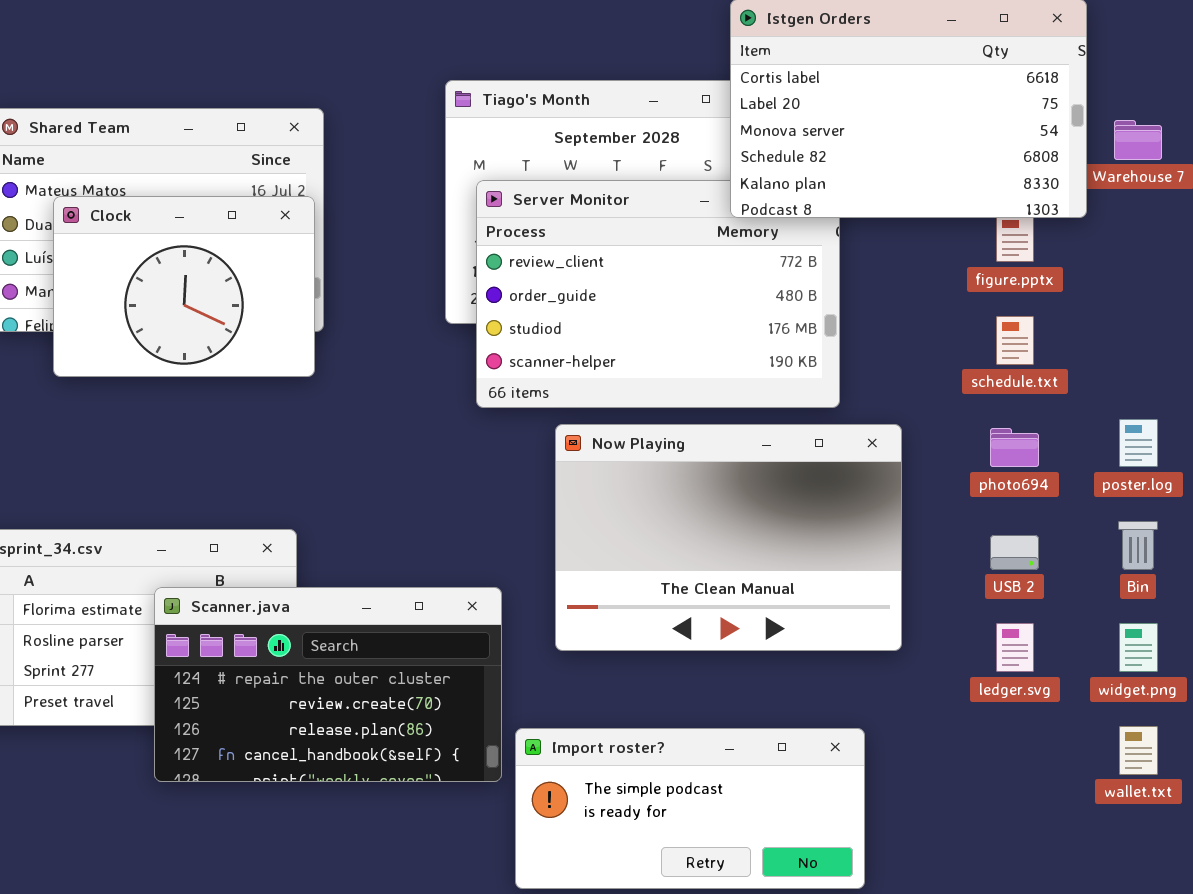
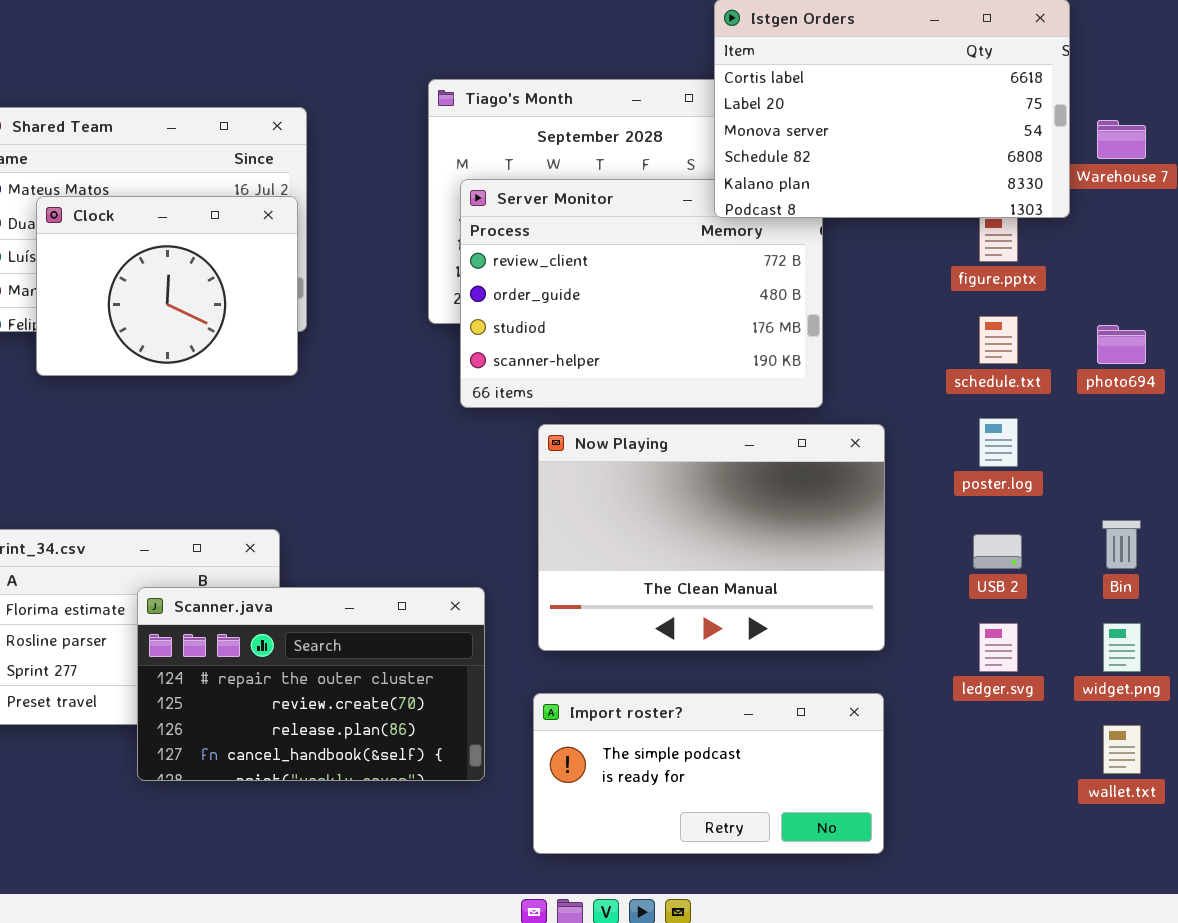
poster.log: [1119,419,1158,467] -> [979,418,1018,467], moved
photo694: [990,428,1039,467] -> [1097,325,1146,364], moved
Import roster?: [515,728,865,889] -> [533,693,884,854], moved

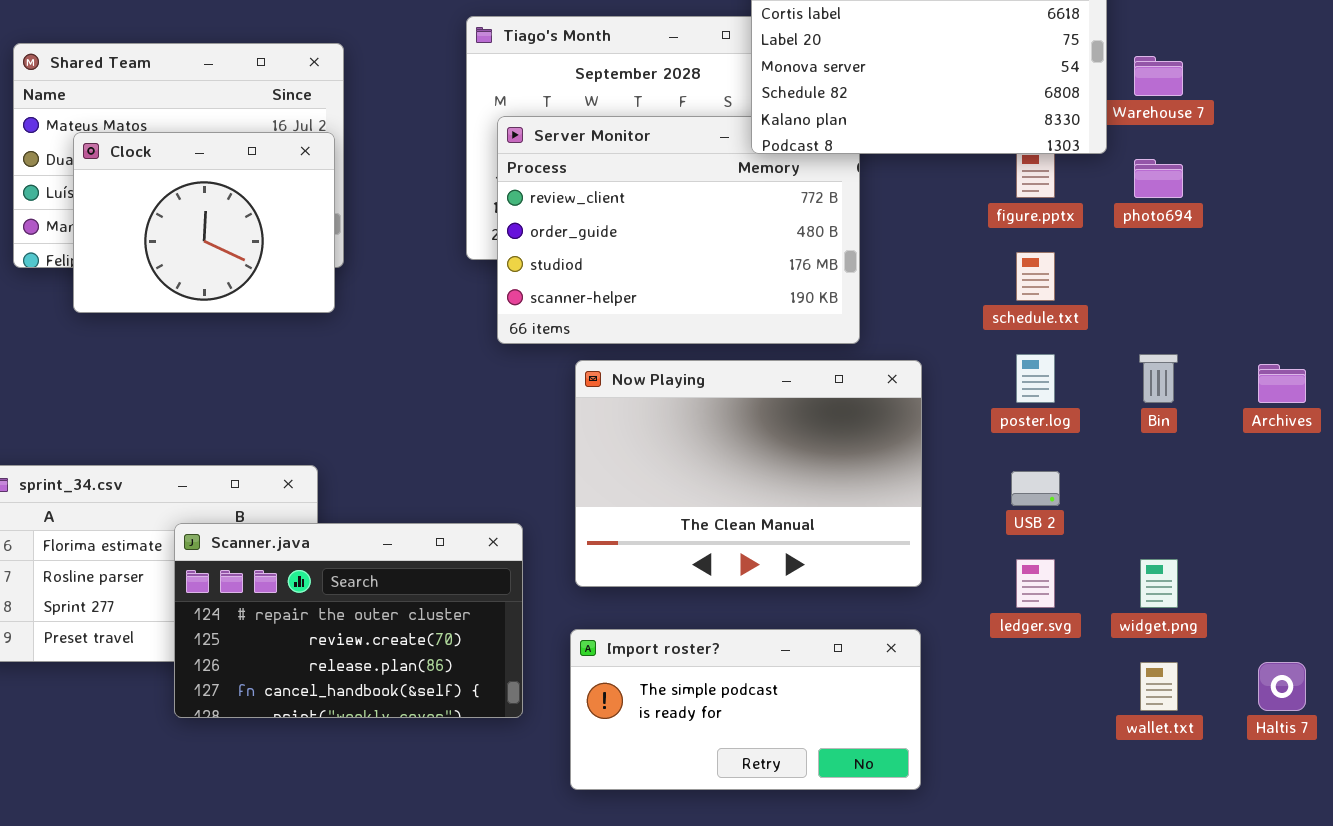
photo694: [1097,325,1146,364] -> [1134,159,1183,198], moved
Bin: [1102,520,1141,569] -> [1139,354,1178,403], moved

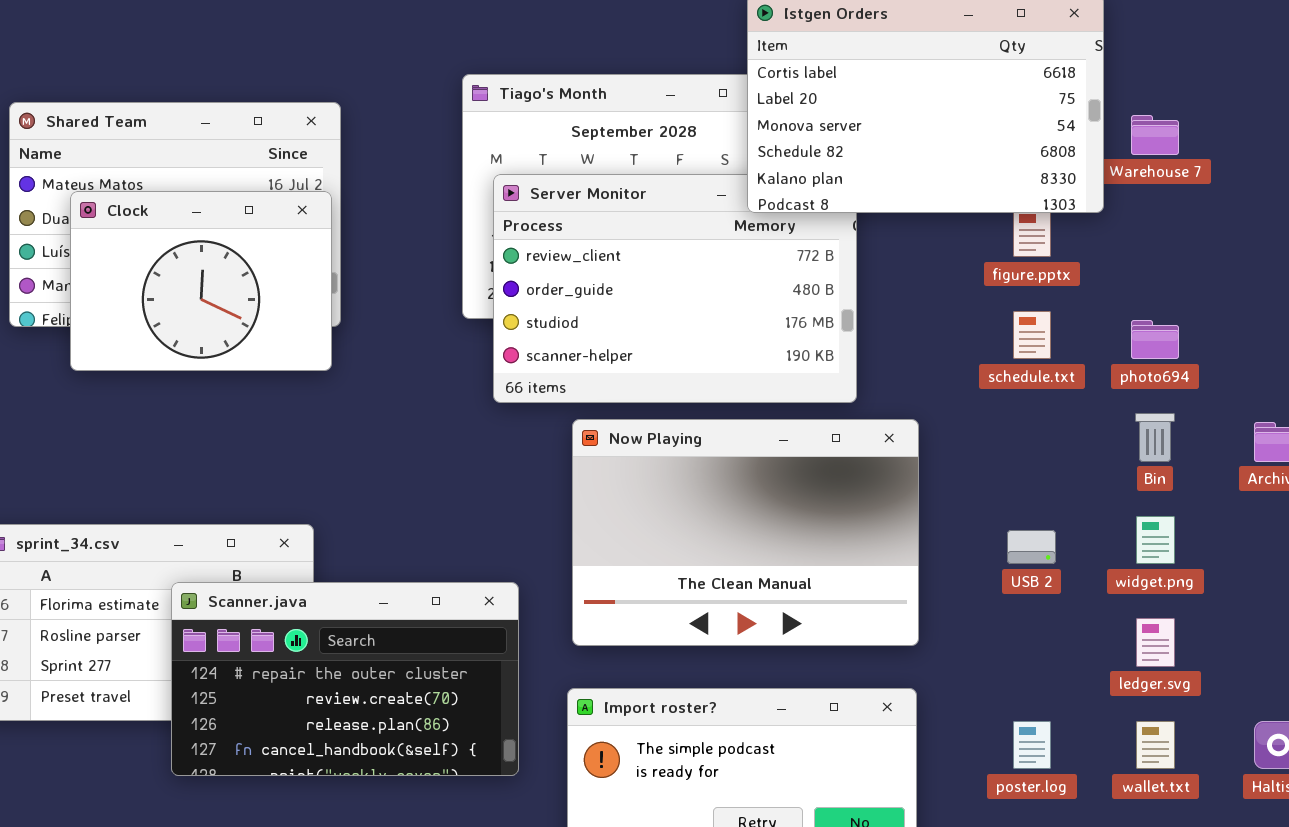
photo694: [1134,159,1183,198] -> [1131,320,1179,359], moved
poster.log: [1016,354,1055,403] -> [1013,721,1051,769], moved
ledger.svg: [1016,559,1055,608] -> [1136,618,1175,667], moved
widget.png: [1140,559,1178,608] -> [1136,516,1175,564], moved

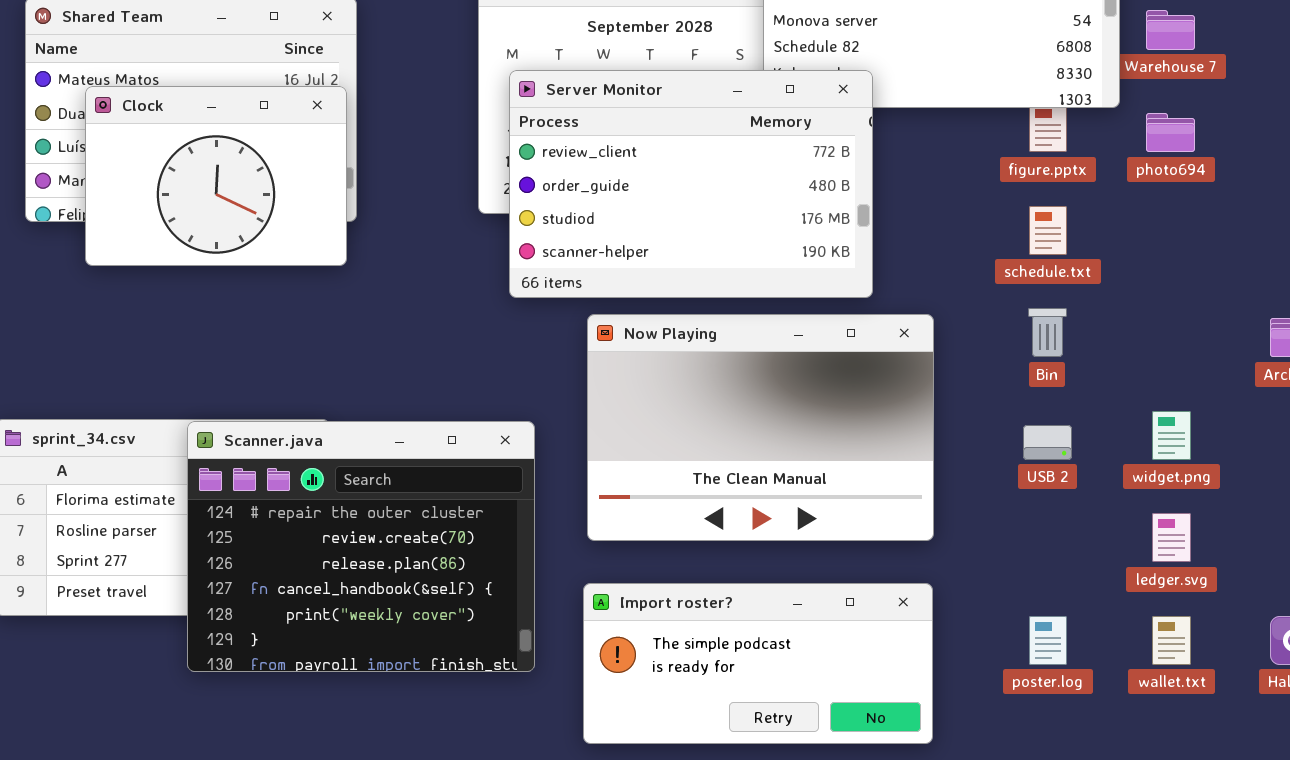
Server Monitor: [493,174,857,403] -> [509,70,873,298], raised
photo694: [1131,320,1179,359] -> [1146,113,1195,152], moved
Bin: [1135,413,1175,462] -> [1028,308,1067,357], moved
Scanner.java: [171,582,519,776] -> [187,421,535,672], resized

